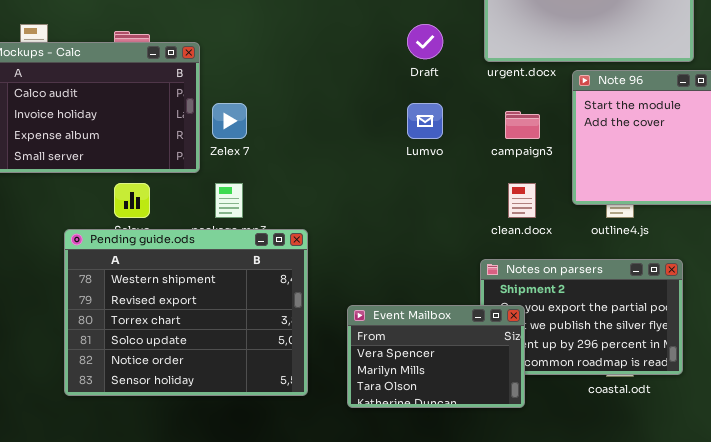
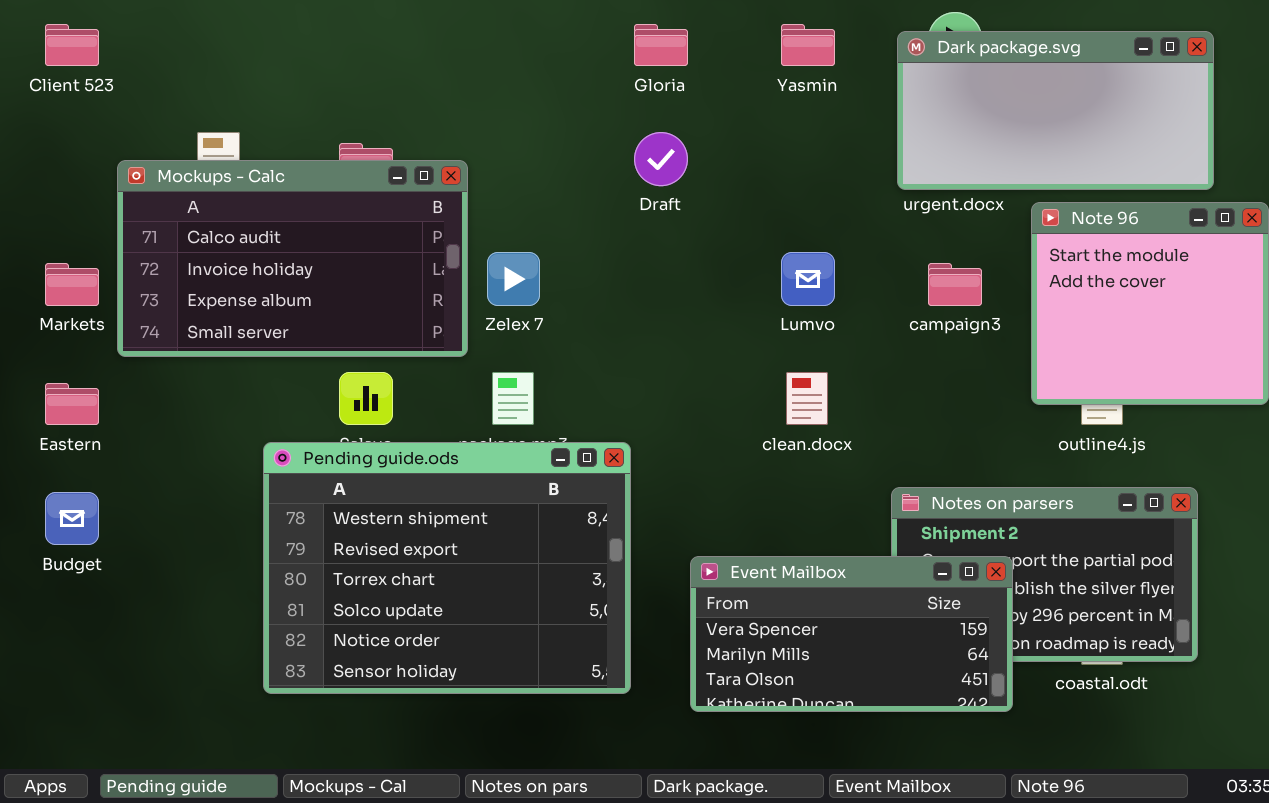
Draft: [407,24,443,59] -> [634,132,688,186], moved
clean.docx: [508,183,536,218] -> [786,372,828,425], moved
Event Mailbox: [347,305,525,408] -> [690,556,1013,712], resized

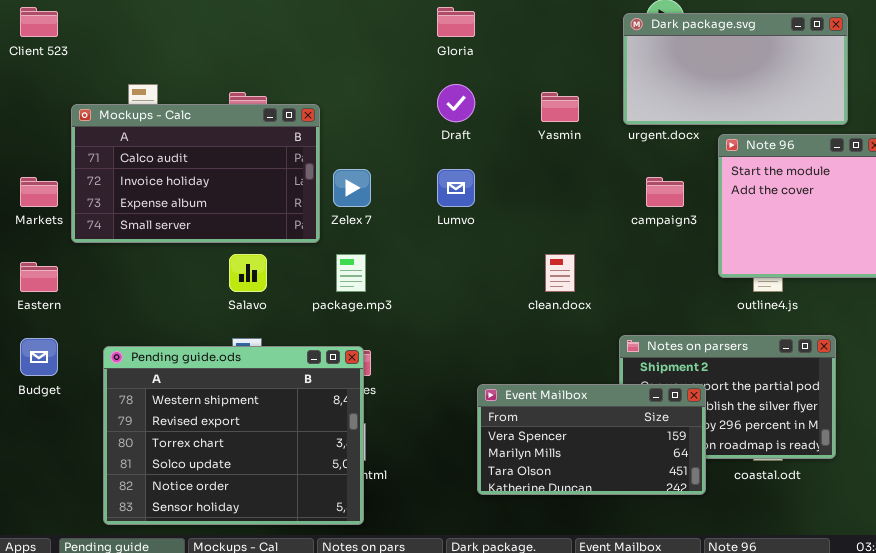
Yasmin: [781,24,835,66] -> [541,92,579,122], moved
Lumvo: [781,252,835,306] -> [437,169,475,207], moved
Pending guide.ods: [263,442,631,694] -> [103,346,364,525], moved

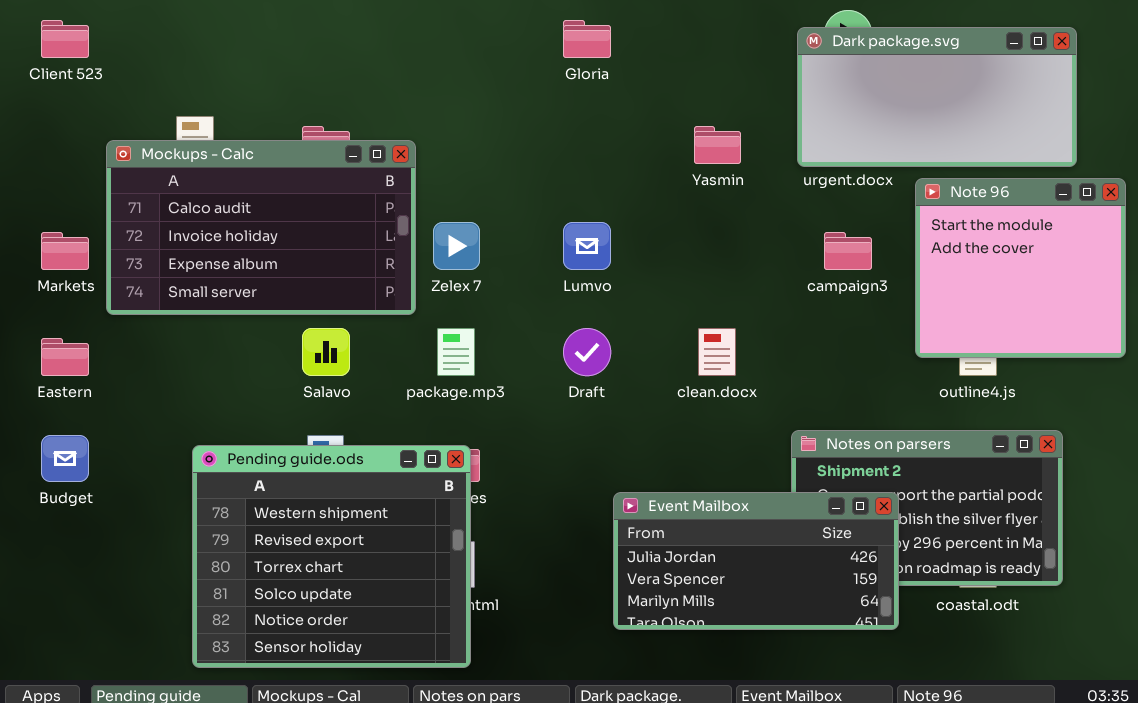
Draft: [437,84,475,122] -> [563,328,611,376], moved
Pending guide.ods: [103,346,364,525] -> [192,445,471,668], resized
Event Mailbox: [477,384,706,495] -> [613,492,899,630], scrolled up 1 row

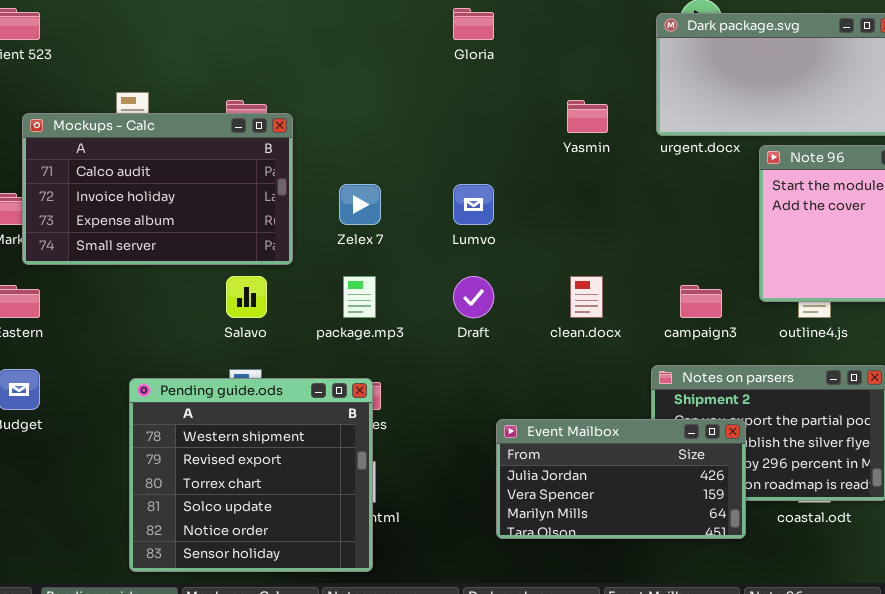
Mockups - Calc: [106,140,416,315] -> [22,113,293,265], moved
campaign3: [824,232,872,270] -> [680,285,722,318], moved

